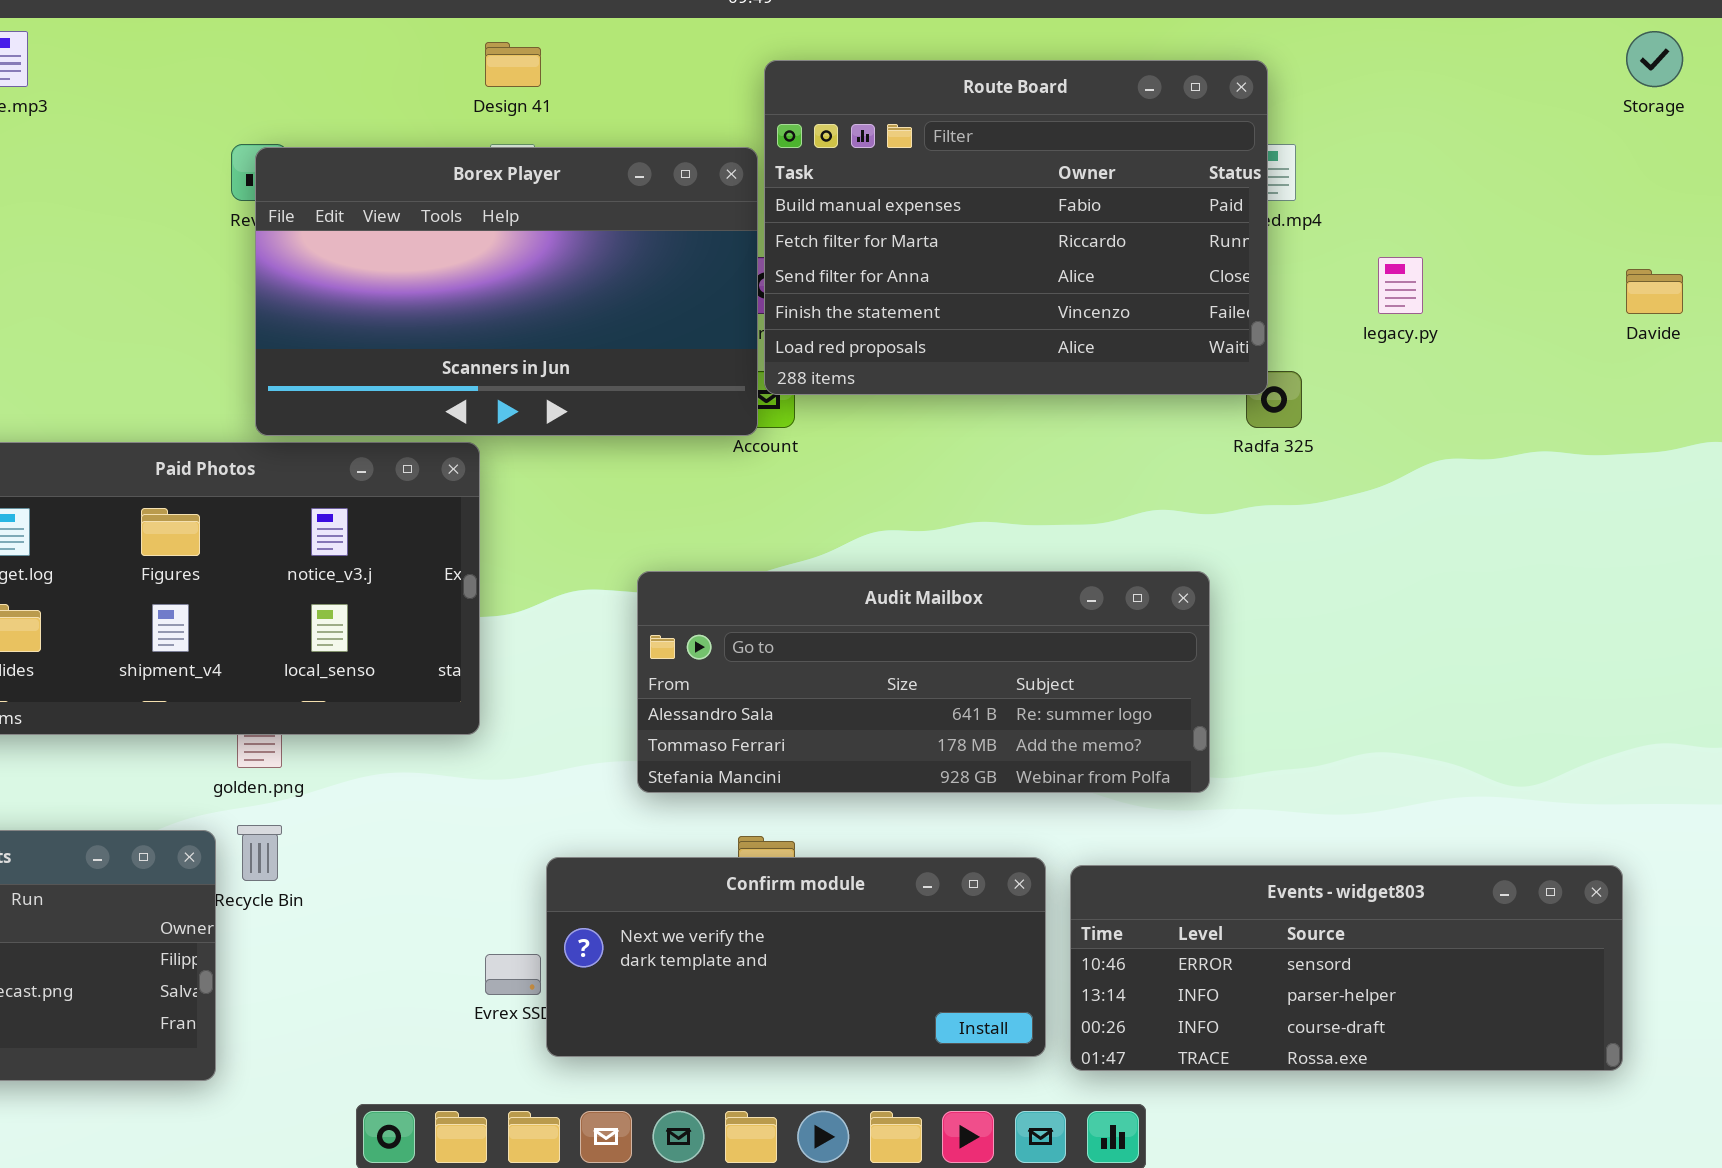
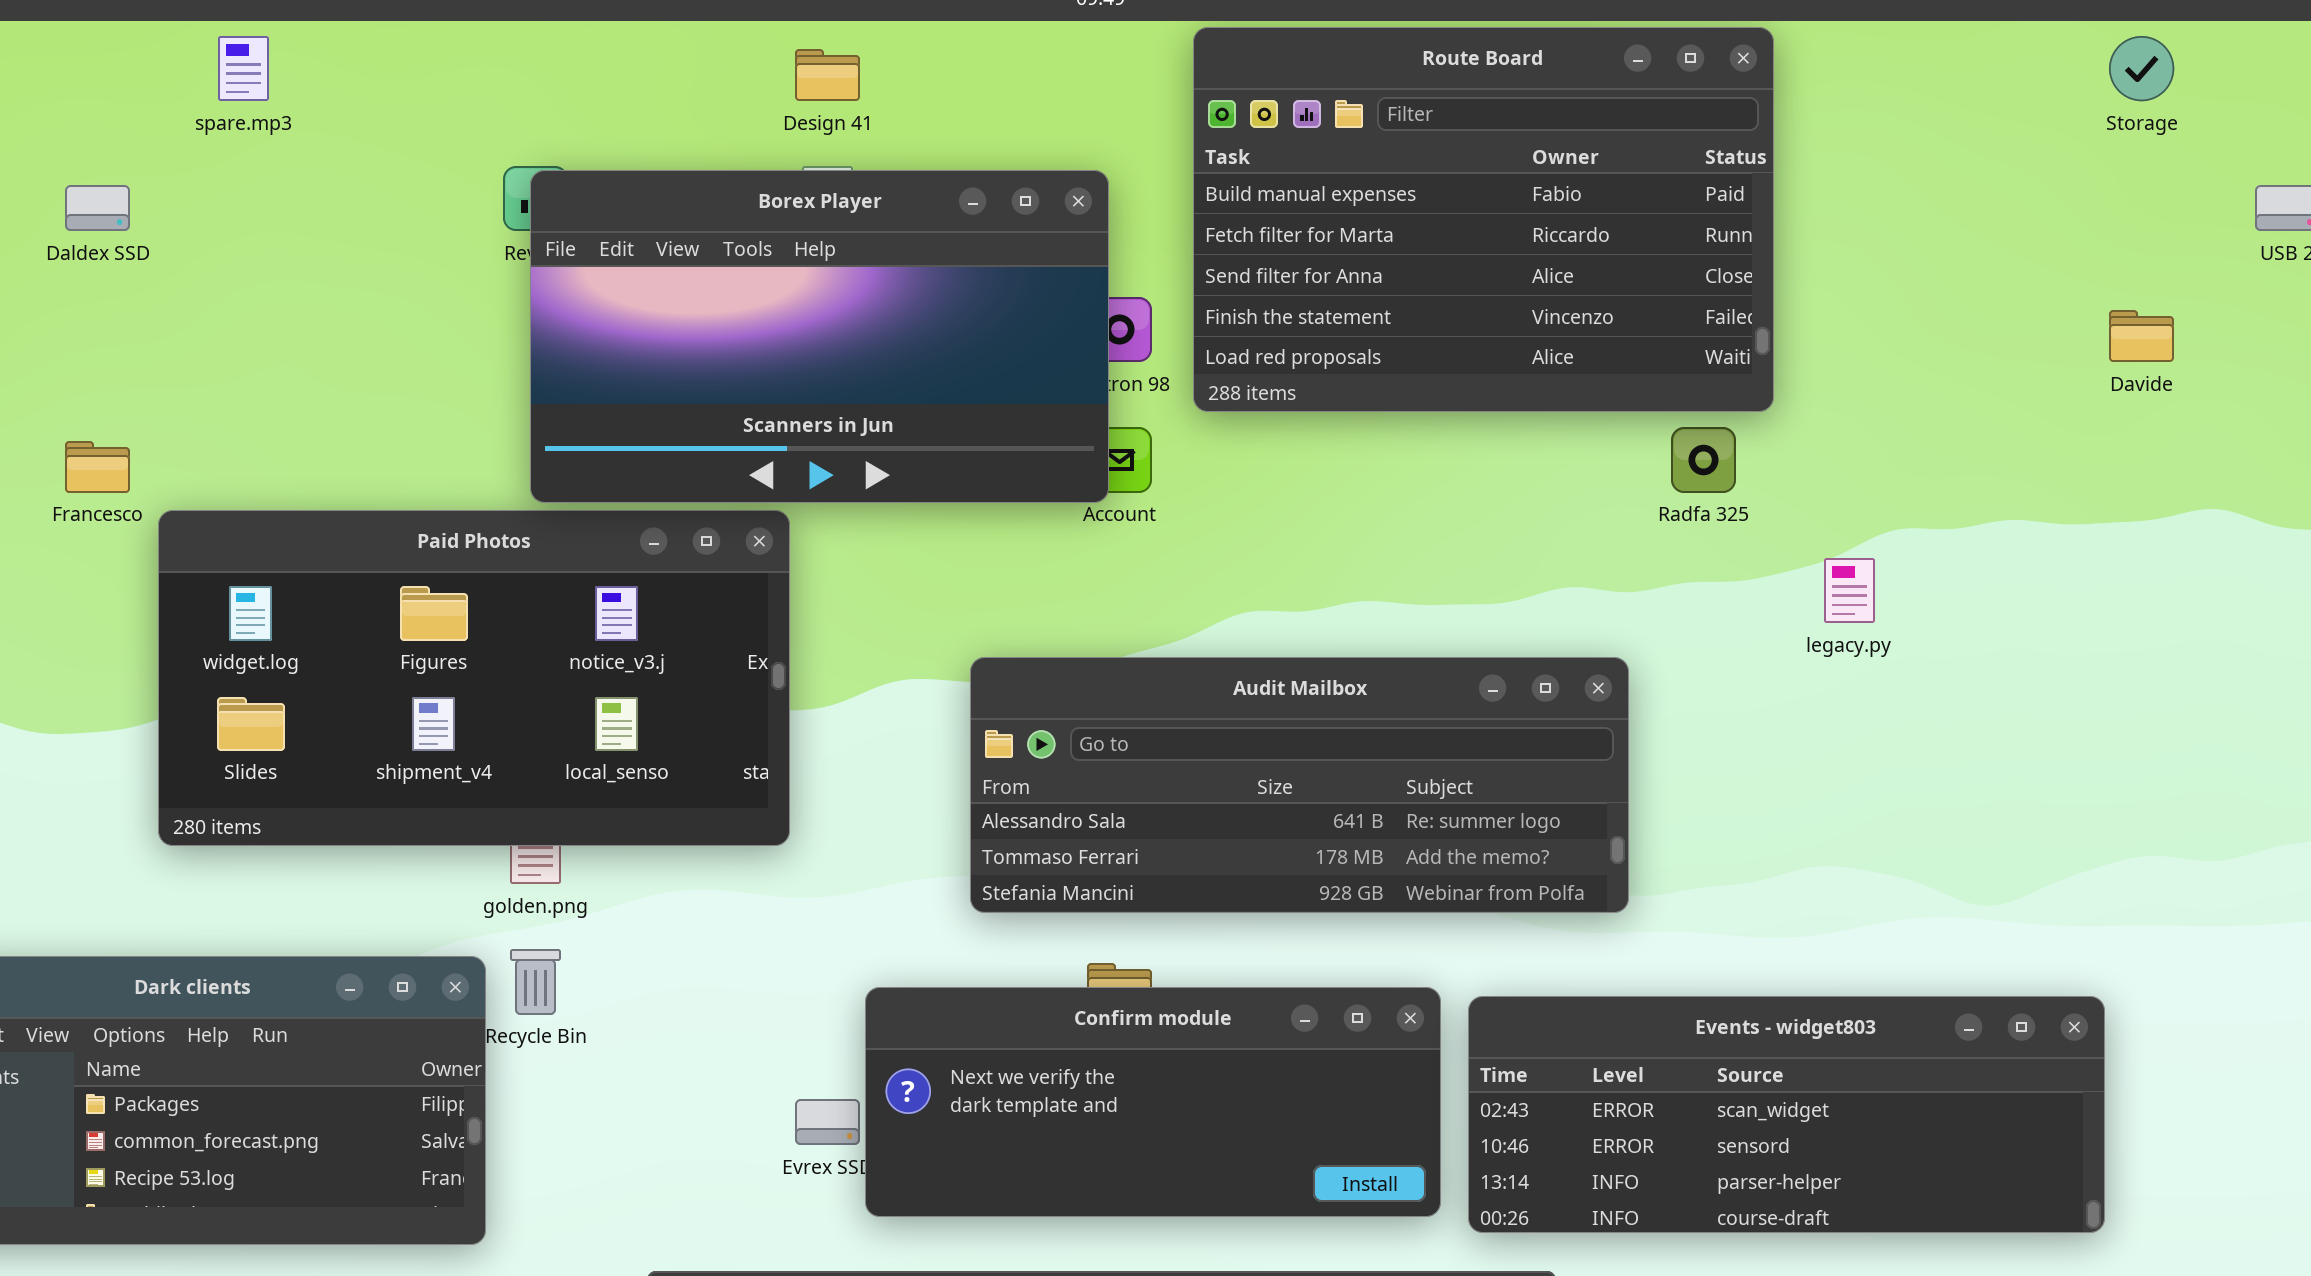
Route Board: [764,60,1268,395] -> [1193,27,1774,412], moved
legacy.py: [1378,257,1423,314] -> [1824,558,1875,623], moved
Events - widget803: [1070,865,1623,1071] -> [1468,996,2105,1233], scrolled up 1 row

